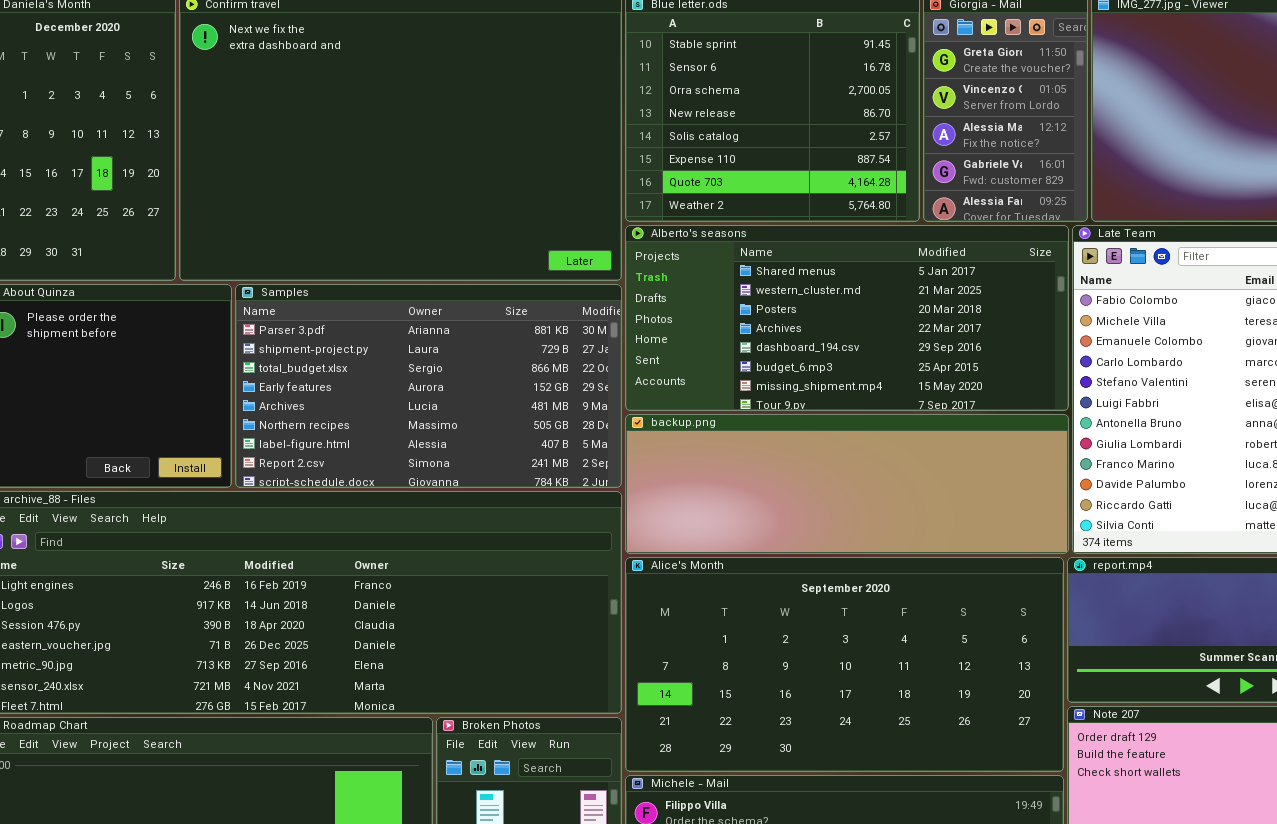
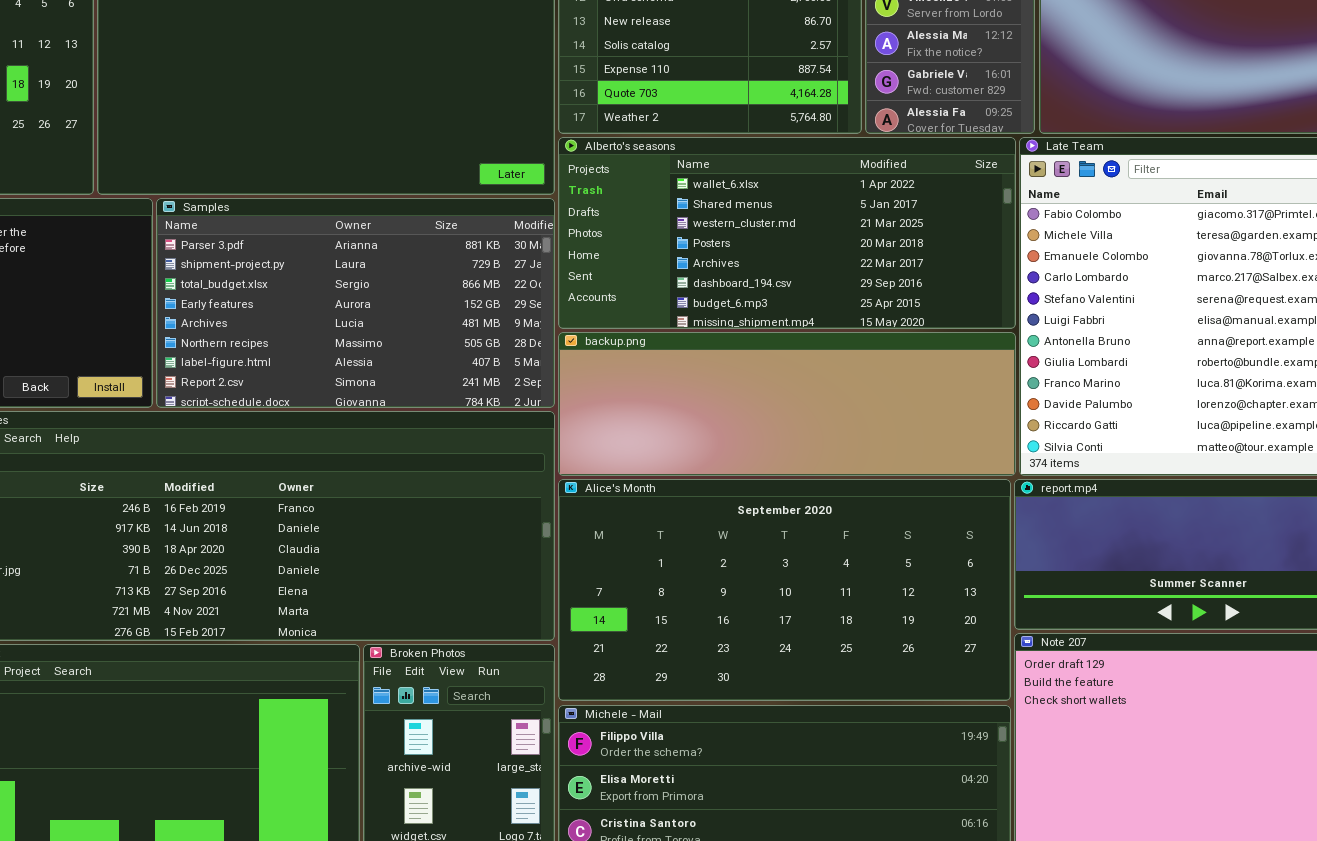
Alberto's seasons: [625,225,1069,411] -> [558,137,1016,329], scrolled up 1 row

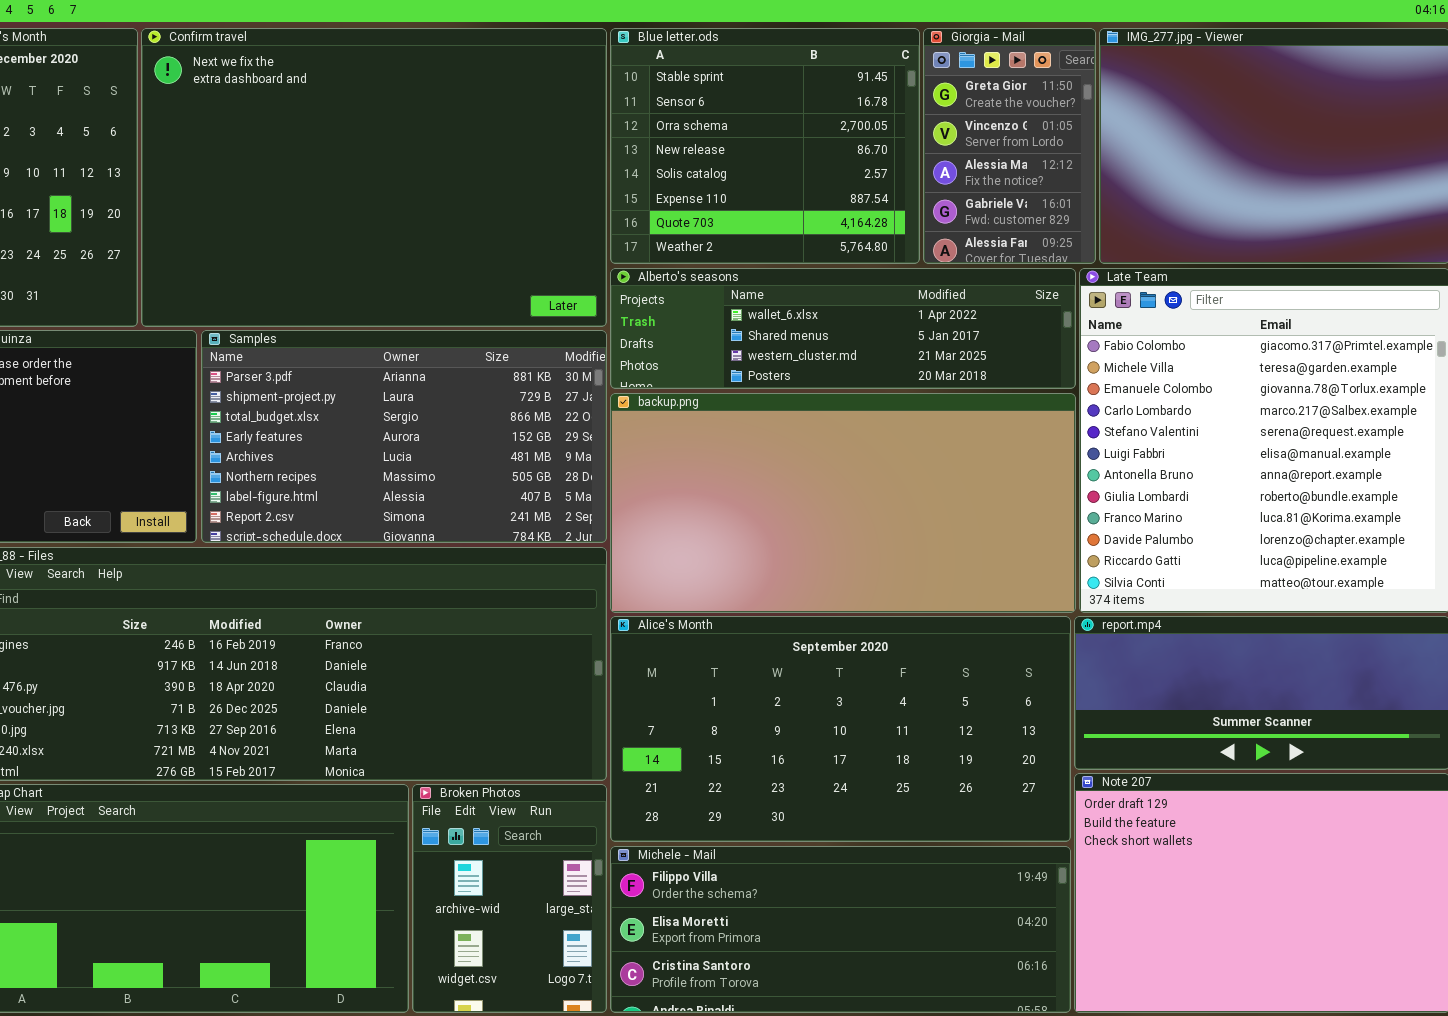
Alberto's seasons: [558,137,1016,329] -> [610,268,1076,389], resized
backup.png: [558,332,1016,476] -> [610,393,1076,613], resized

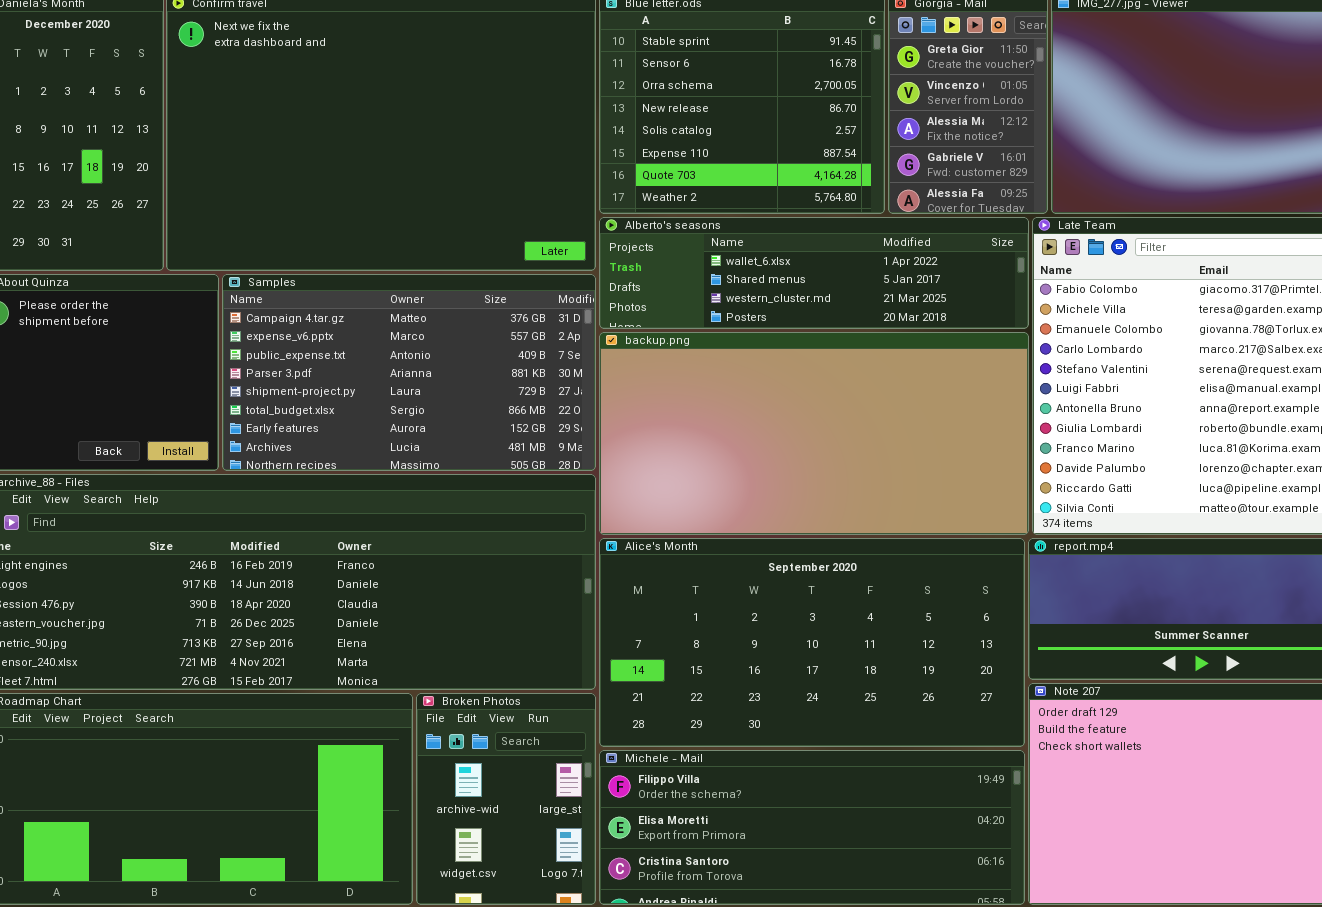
Samples: [201,330,607,543] -> [222,274,596,471], scrolled up 3 rows

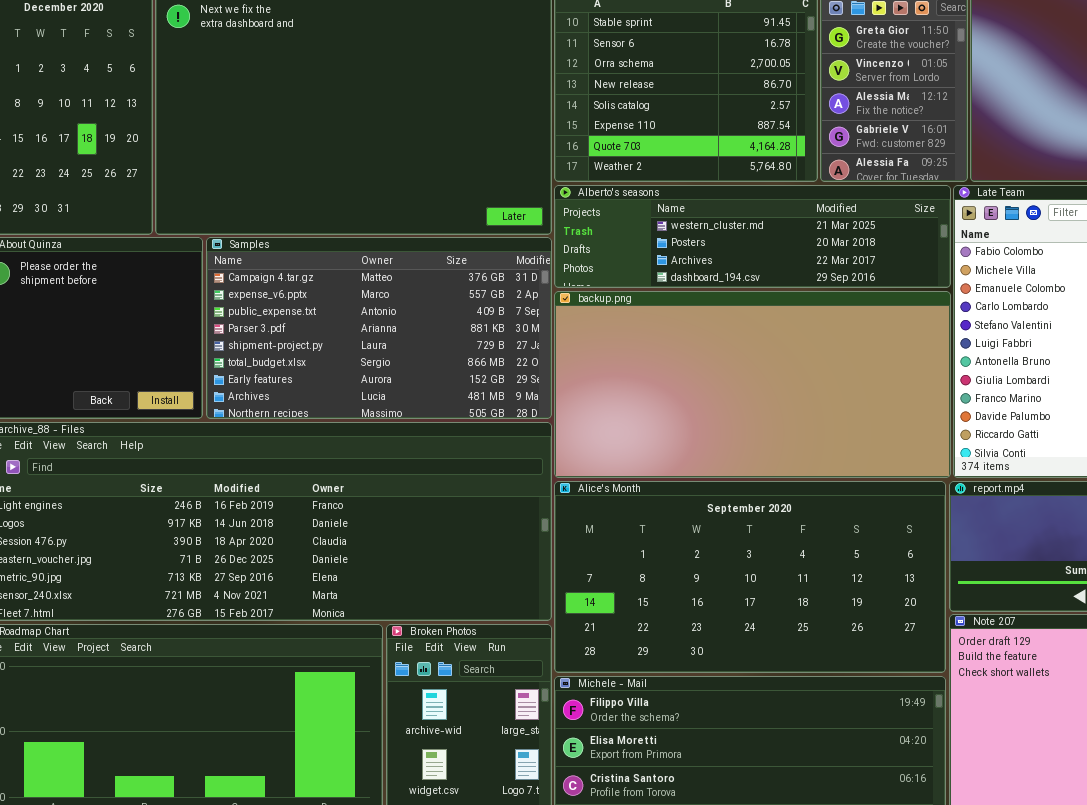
Alberto's seasons: [599,217,1029,329] -> [554,185,951,288], scrolled down 2 rows

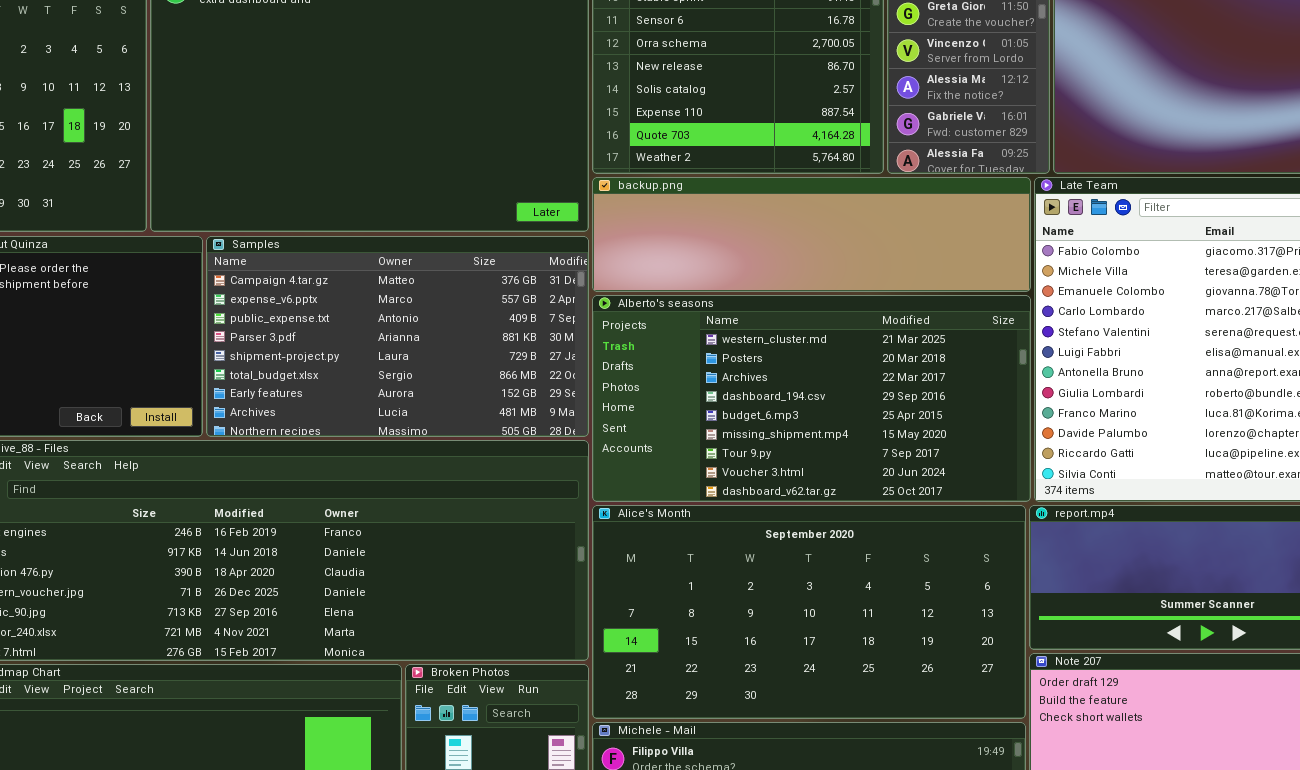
Alberto's seasons: [554,185,951,288] -> [592,295,1031,502], moved, resized
backup.png: [554,291,951,478] -> [592,177,1031,292], moved, resized

